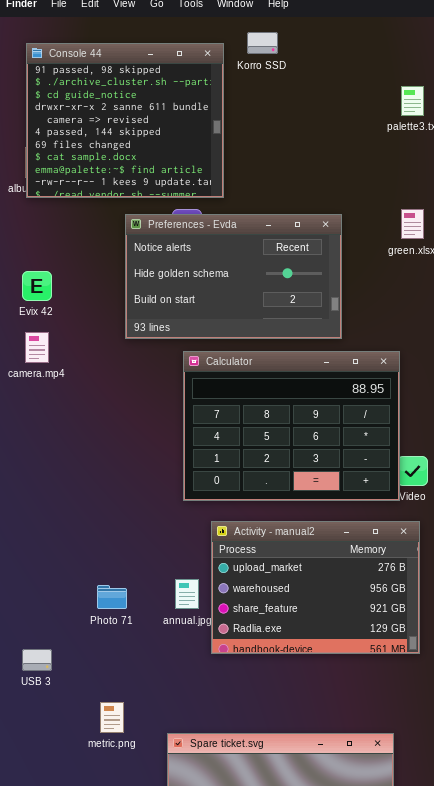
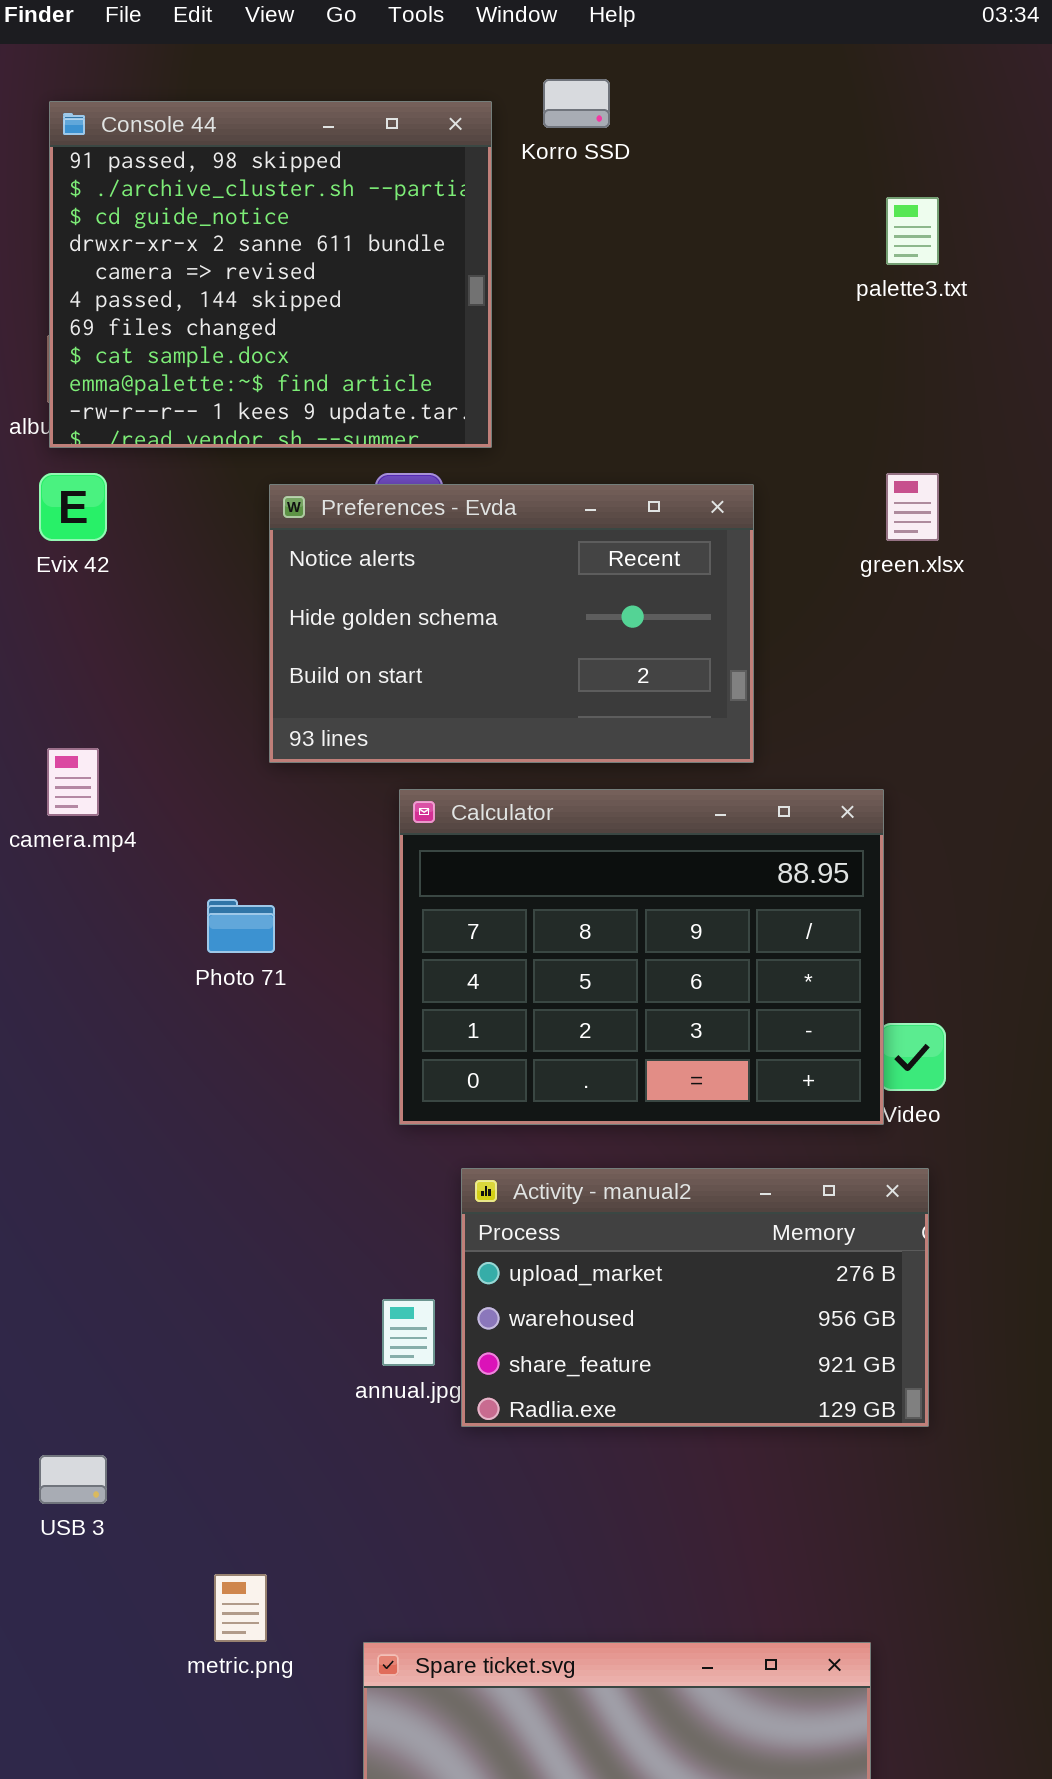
Evix 42: [22,271,52,301] -> [39,473,107,541], moved
Activity - manual2: [211,521,420,654] -> [461,1168,929,1427], resized
Photo 71: [97,585,127,609] -> [207,899,275,953], moved

